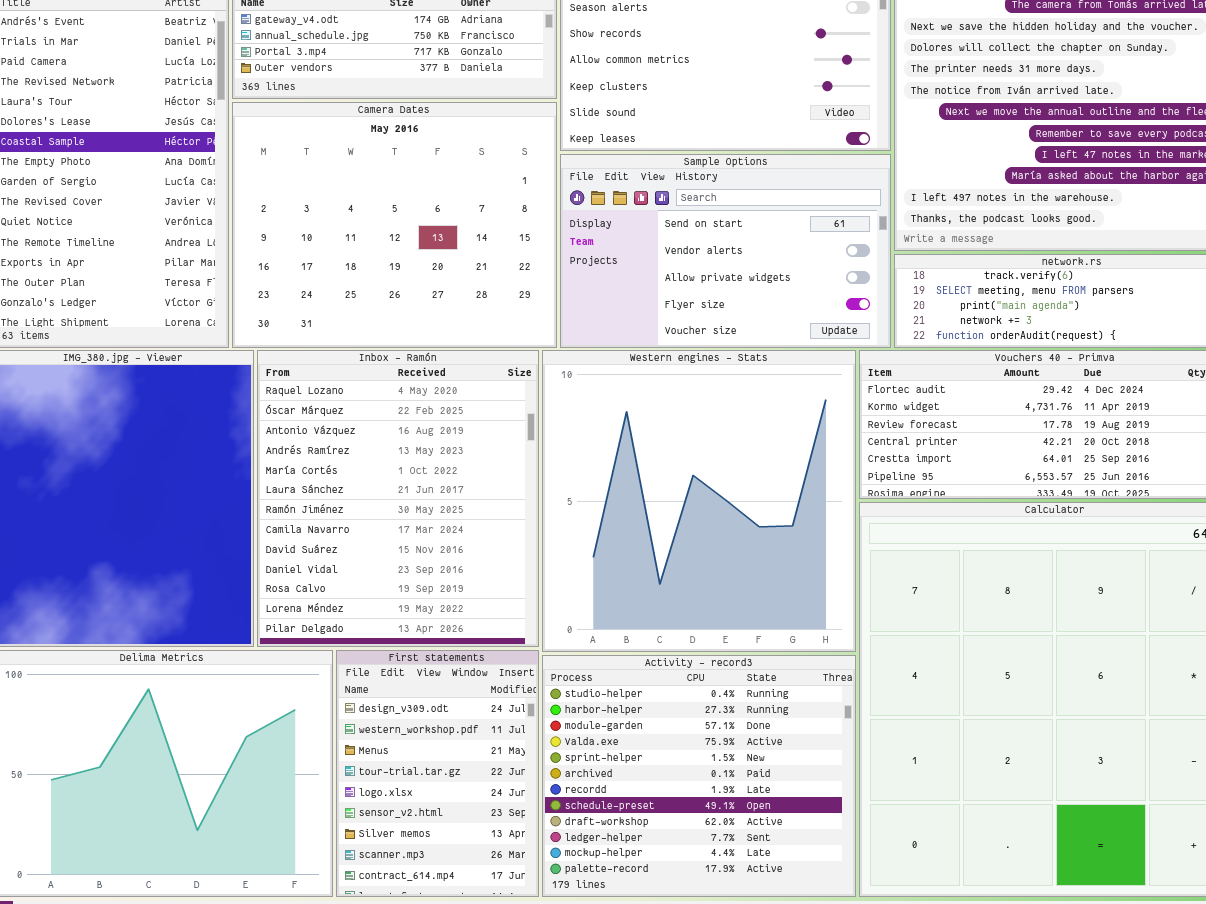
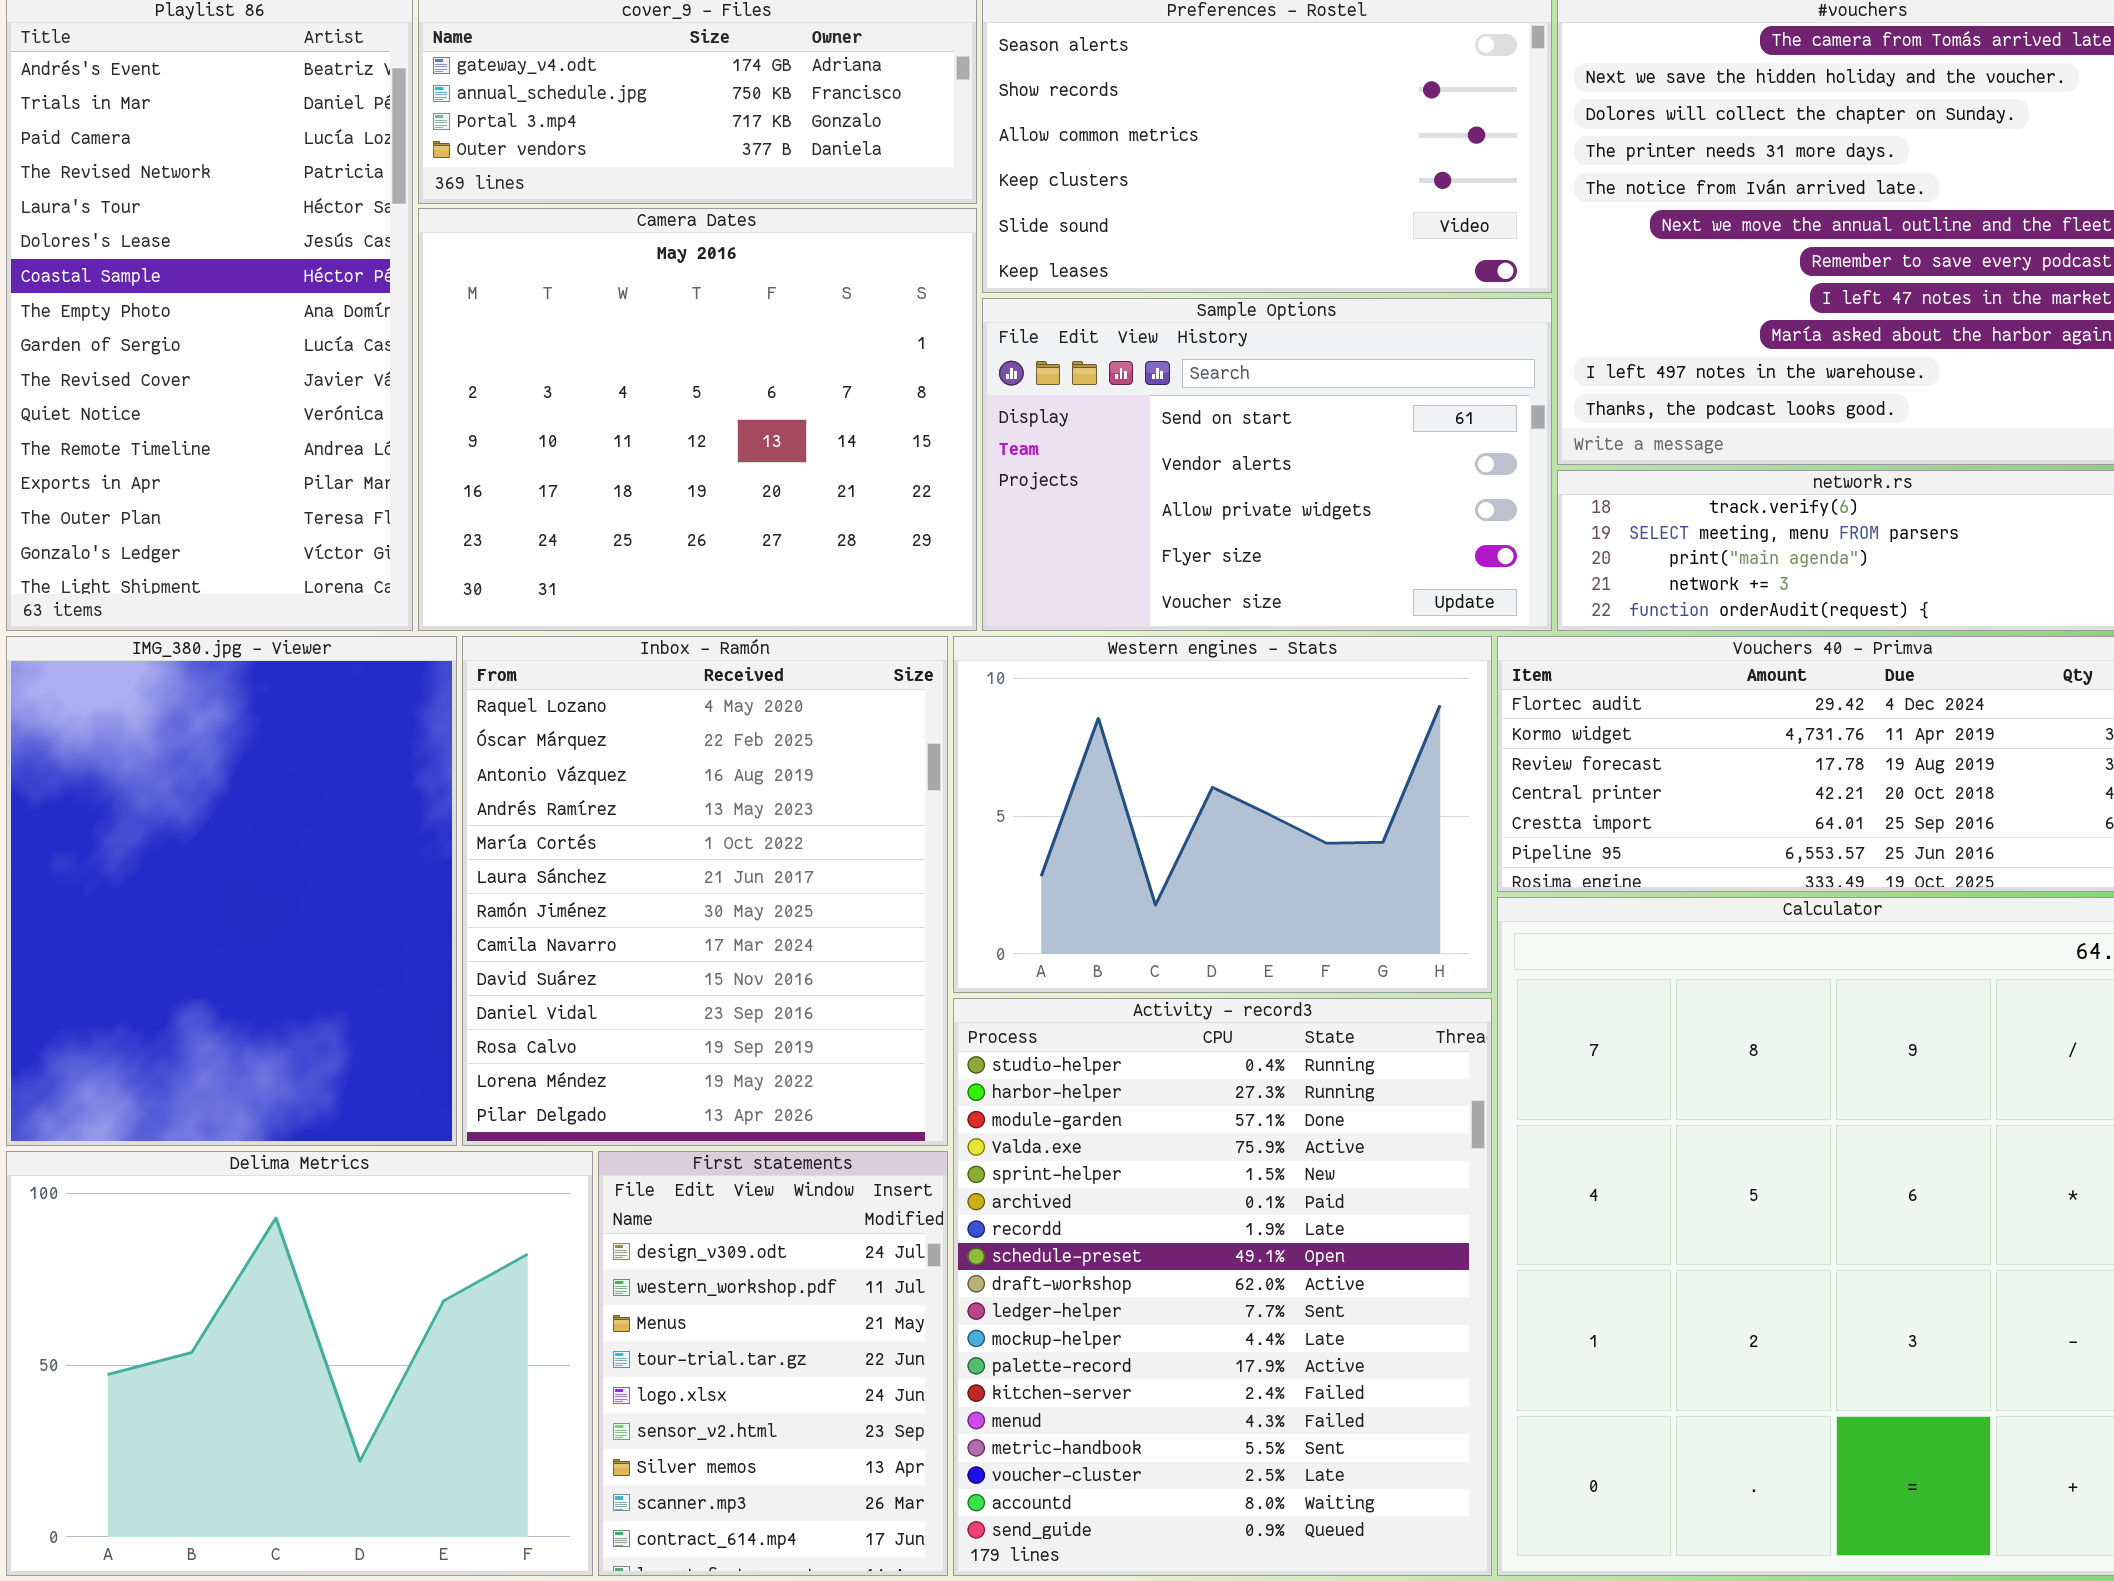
Western engines - Stats: [542,350,856,652] -> [953,636,1492,993], resized
Activity - record3: [542,655,856,897] -> [953,998,1492,1576], resized

